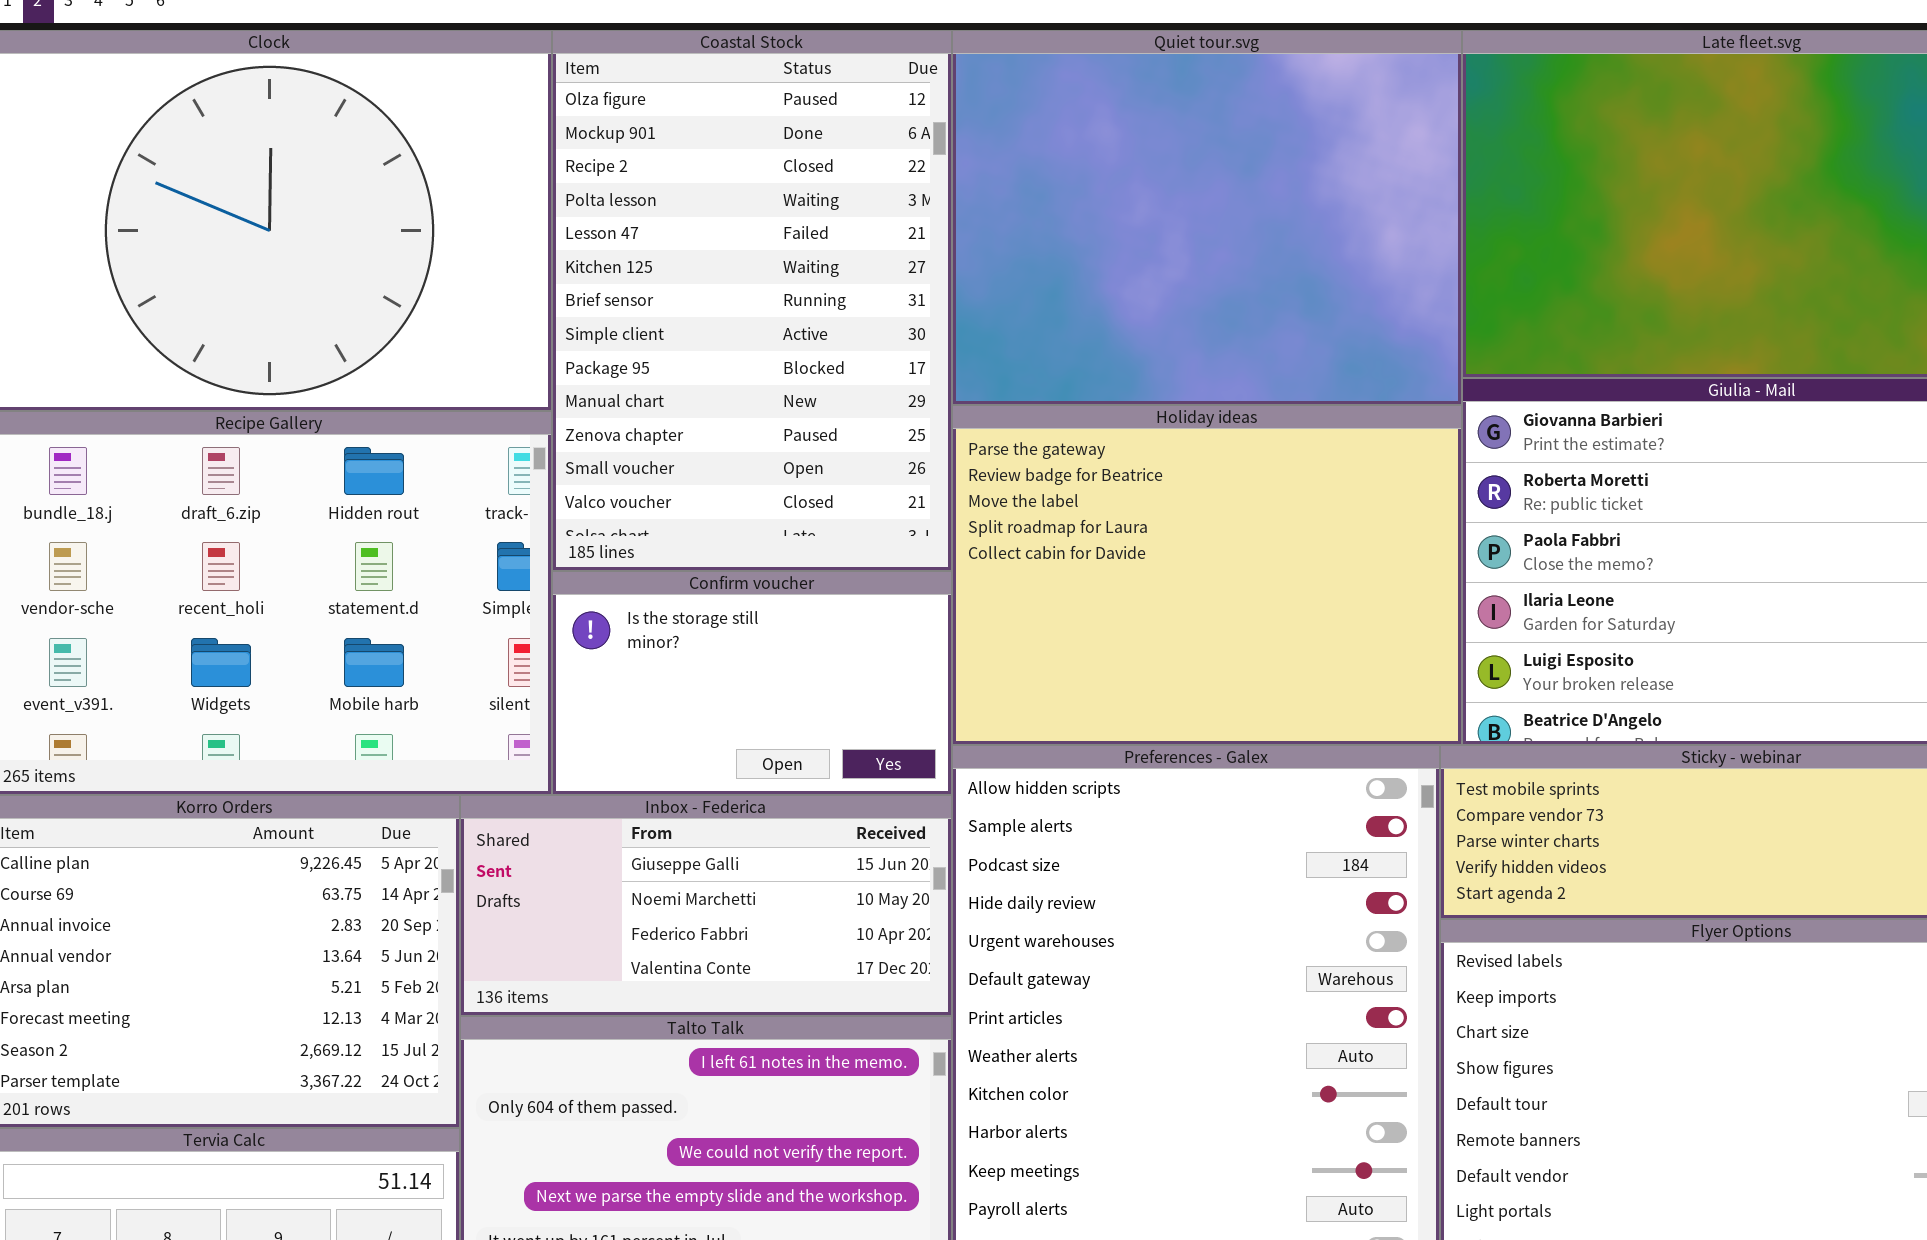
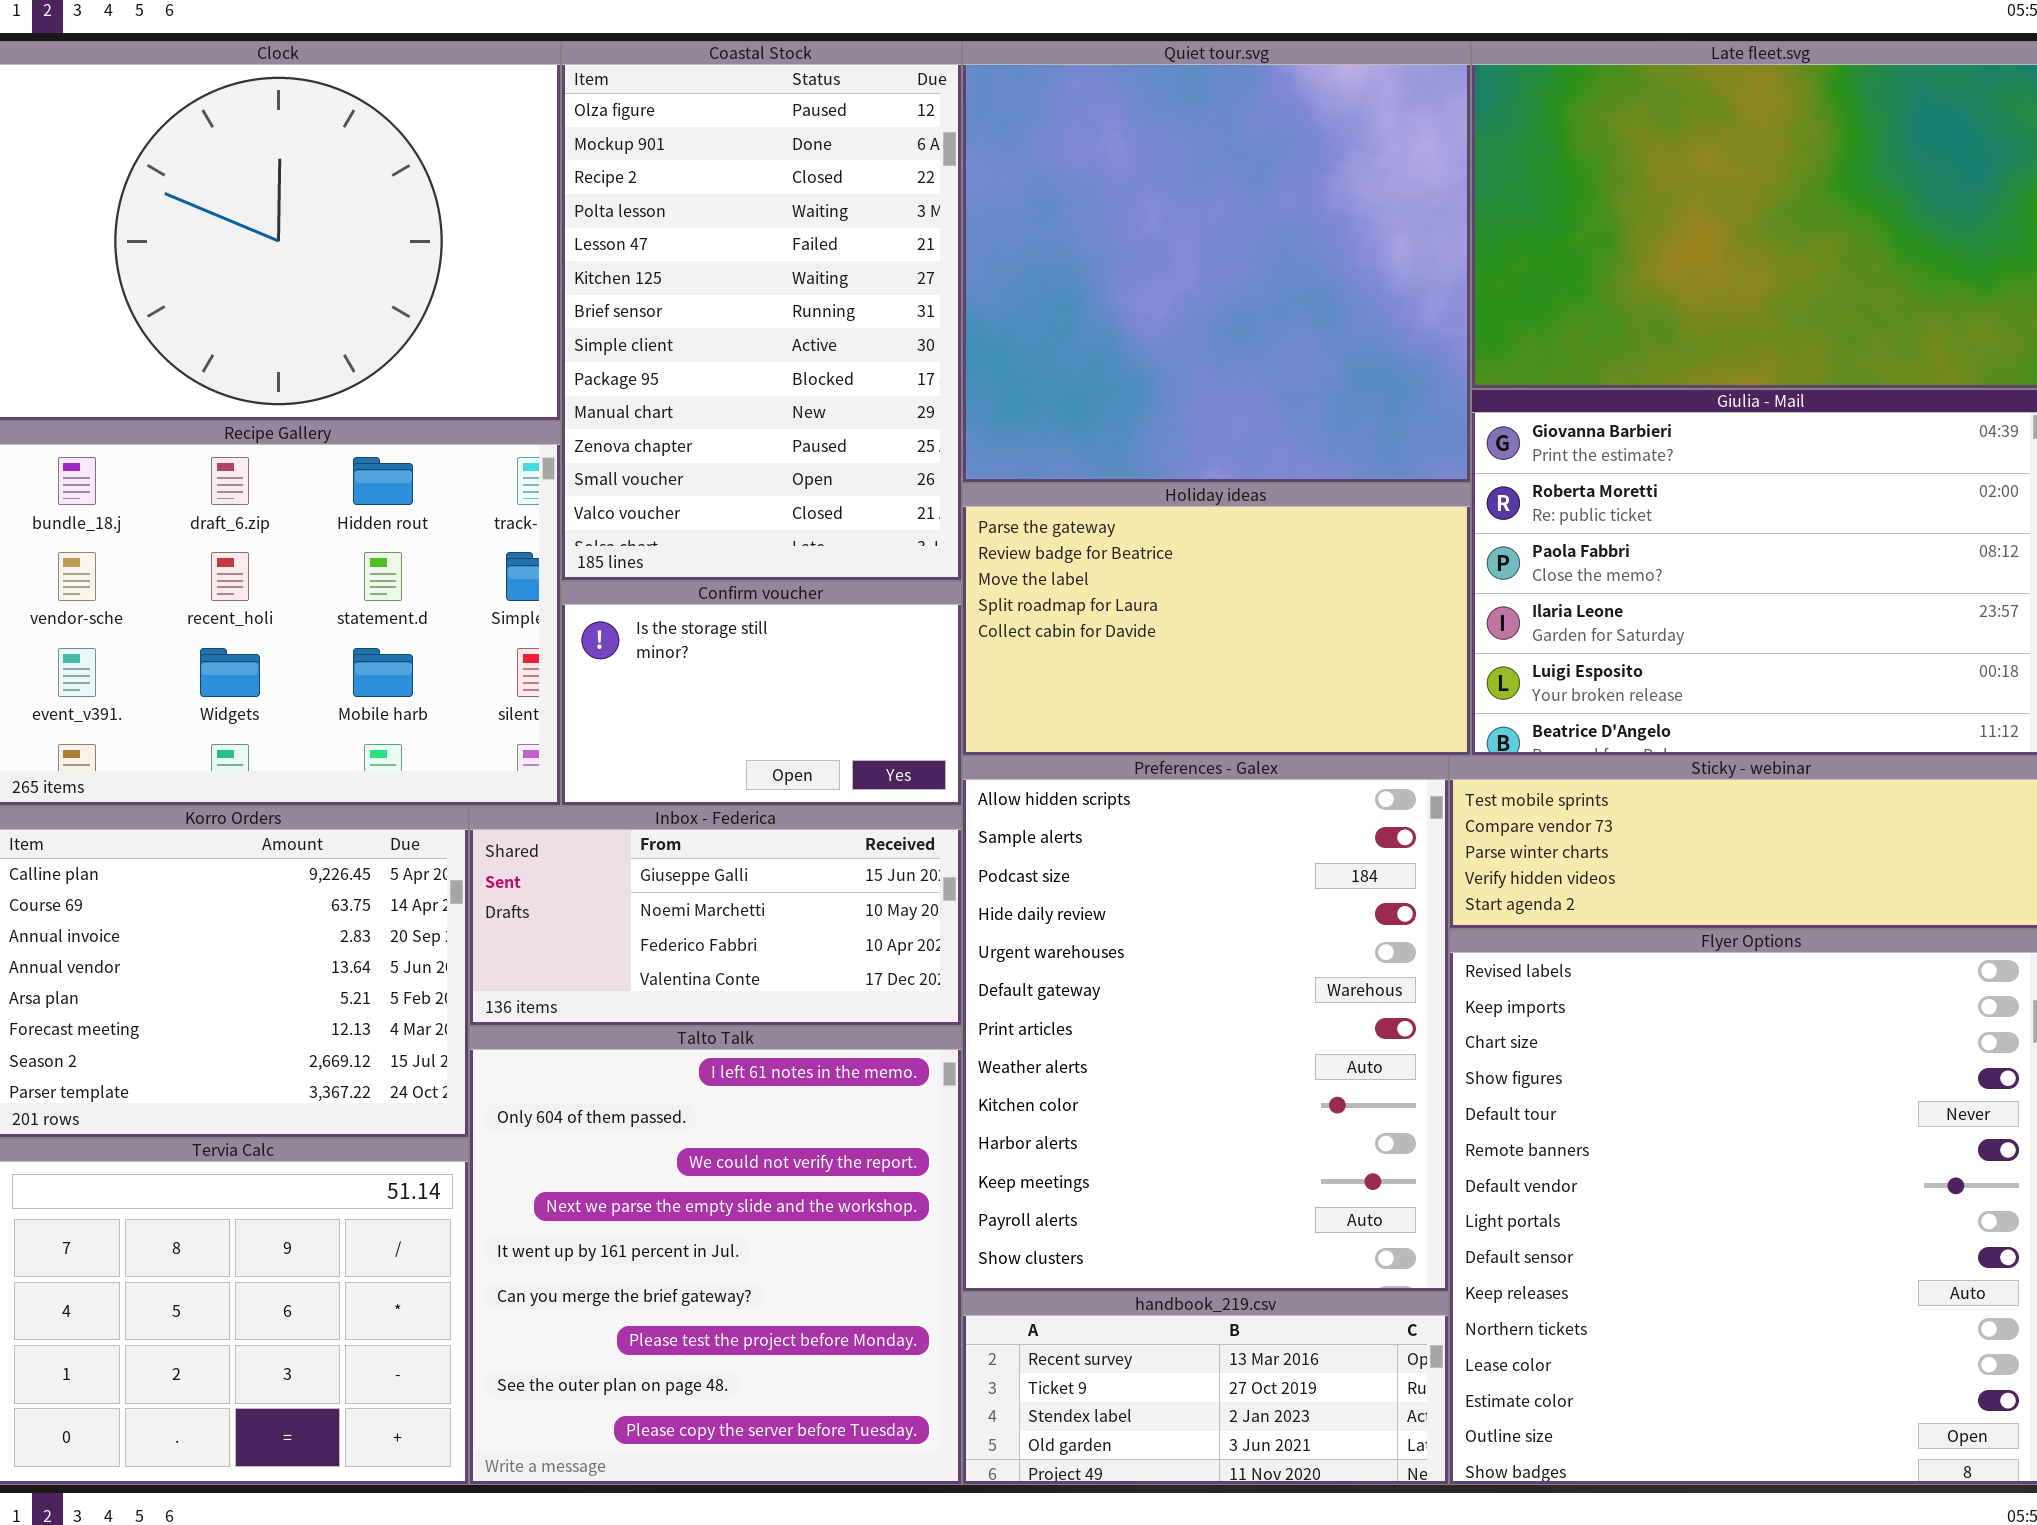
Quiet tour.svg: [952,30,1462,405] -> [962,41,1471,483], resized
Holiday ideas: [952,405,1462,745] -> [962,483,1471,756], resized

